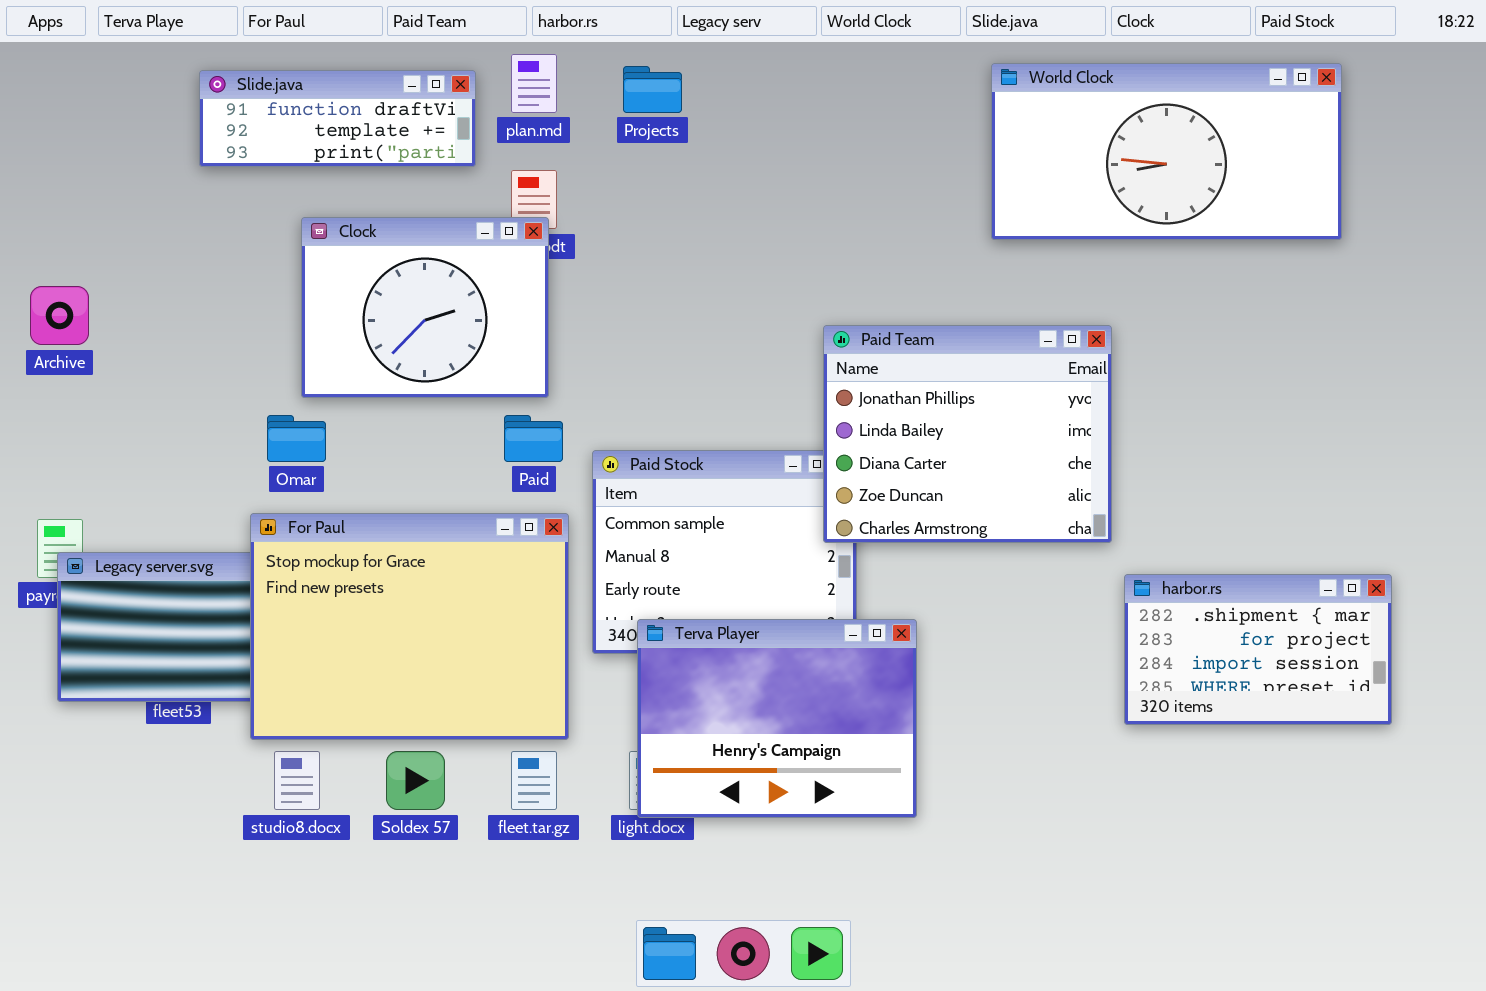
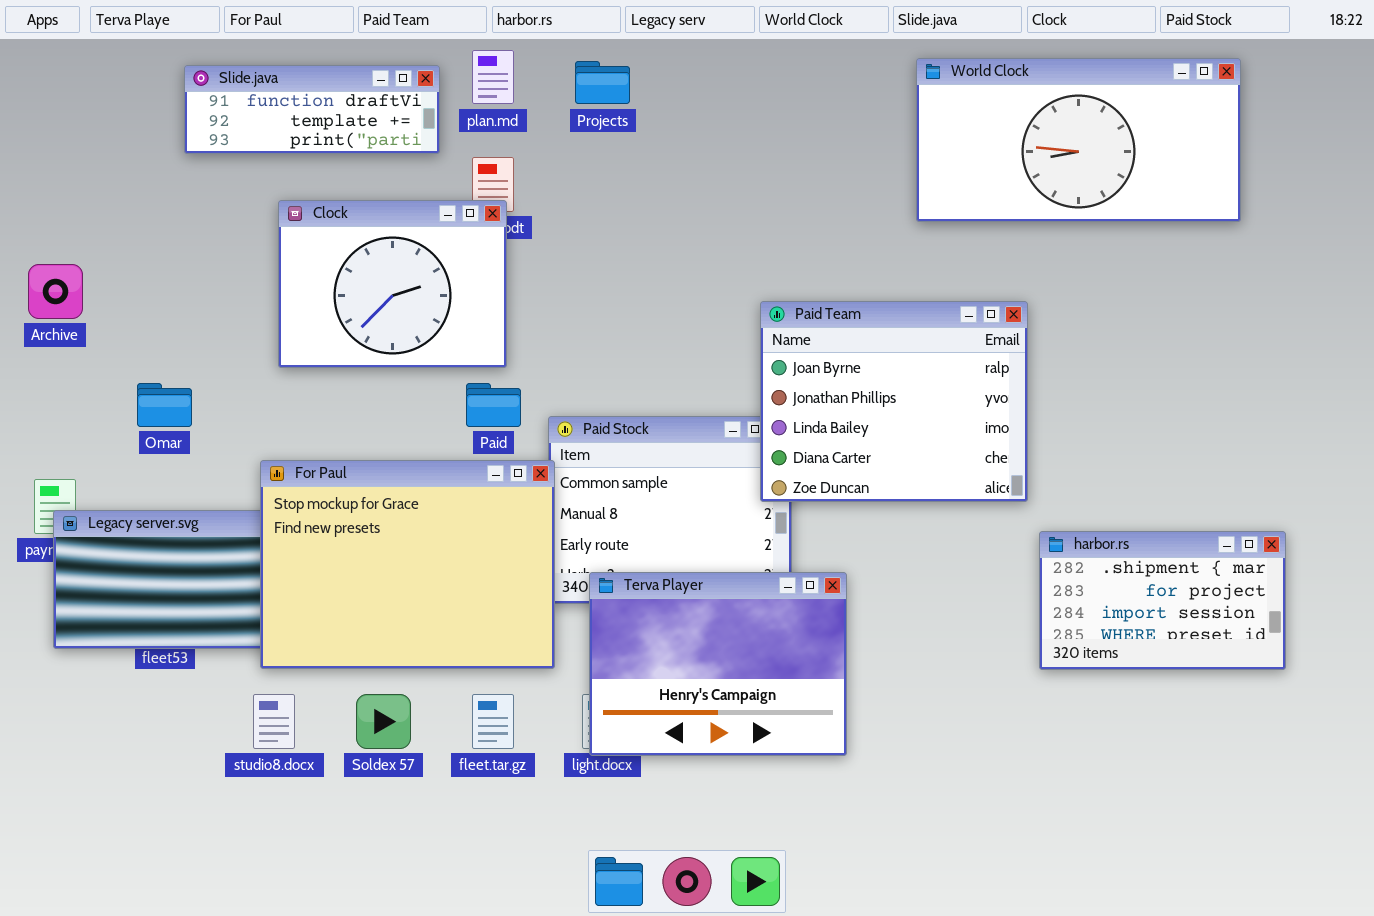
Paid Team: [823,325,1112,543] -> [760,301,1028,502], scrolled up 1 row
Omar: [267,415,326,462] -> [137,383,192,427], moved
For Paul: [250,513,569,740] -> [260,460,555,669], moved

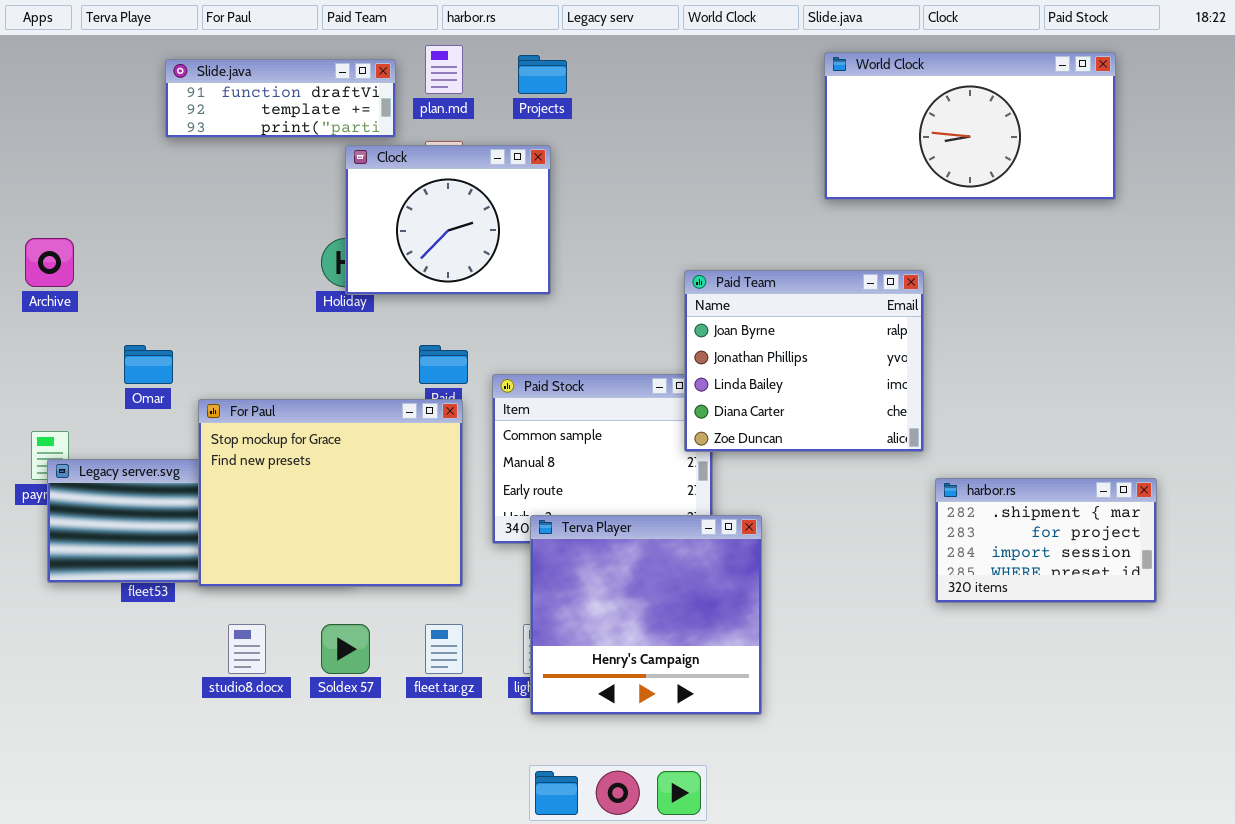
Clock: [278,200,507,368] -> [345,145,551,295], moved
For Paul: [260,460,555,669] -> [198,399,463,587], moved
Terva Player: [589,572,847,756] -> [530,515,762,715], resized

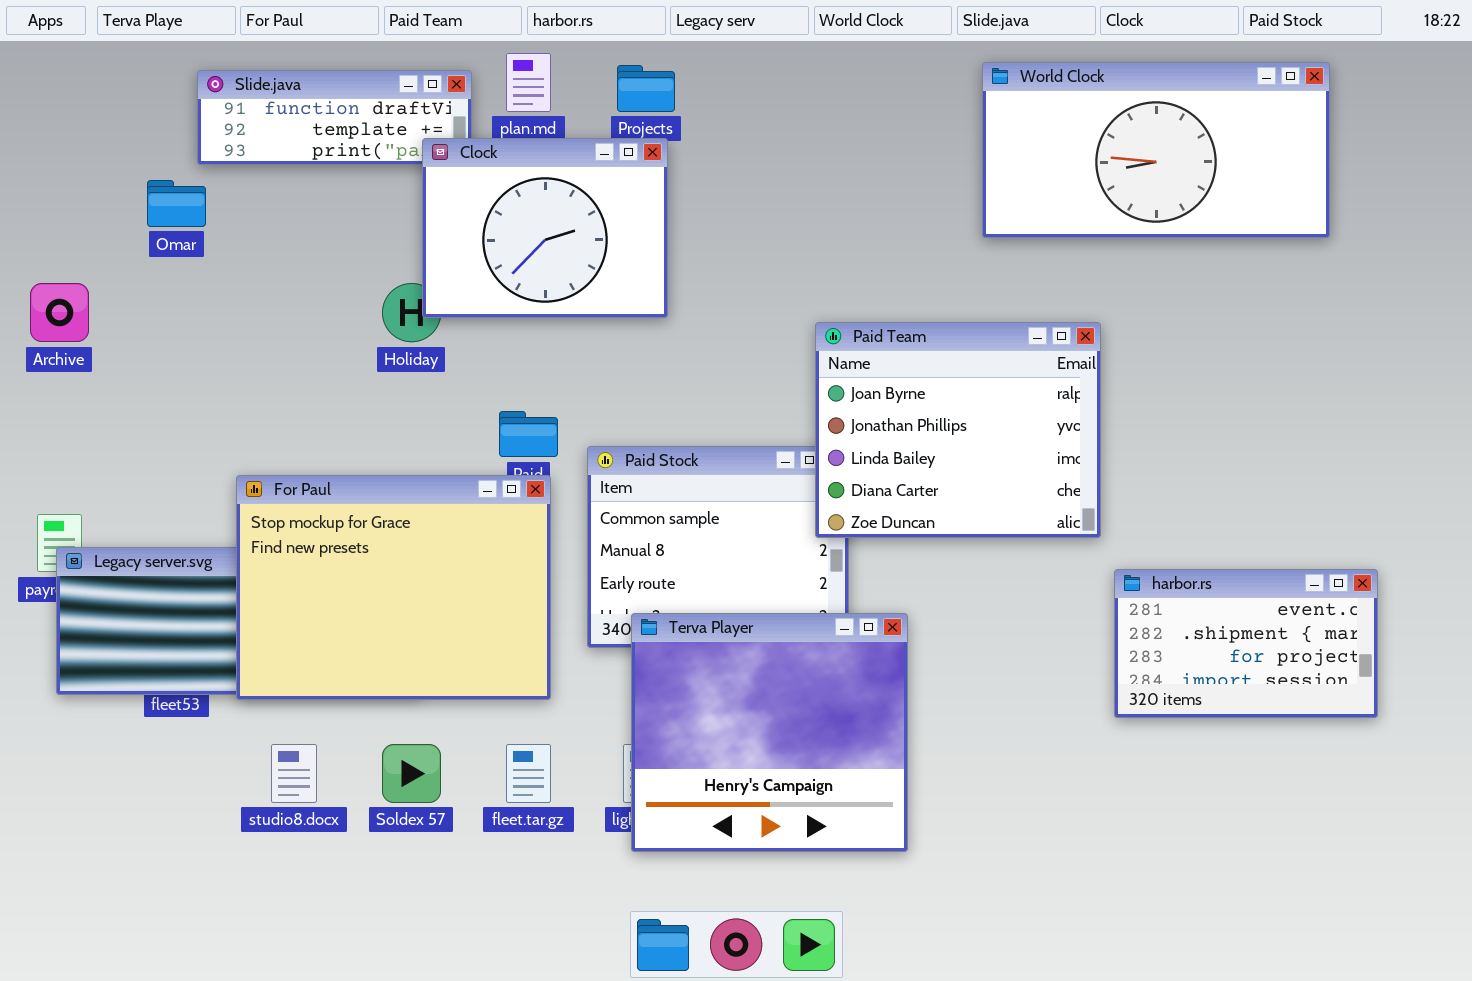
Clock: [345,145,551,295] -> [422,138,668,318], moved
Omar: [124,345,173,384] -> [147,180,206,227], moved
harbor.rs: [935,478,1157,603] -> [1114,569,1378,718], scrolled up 1 row

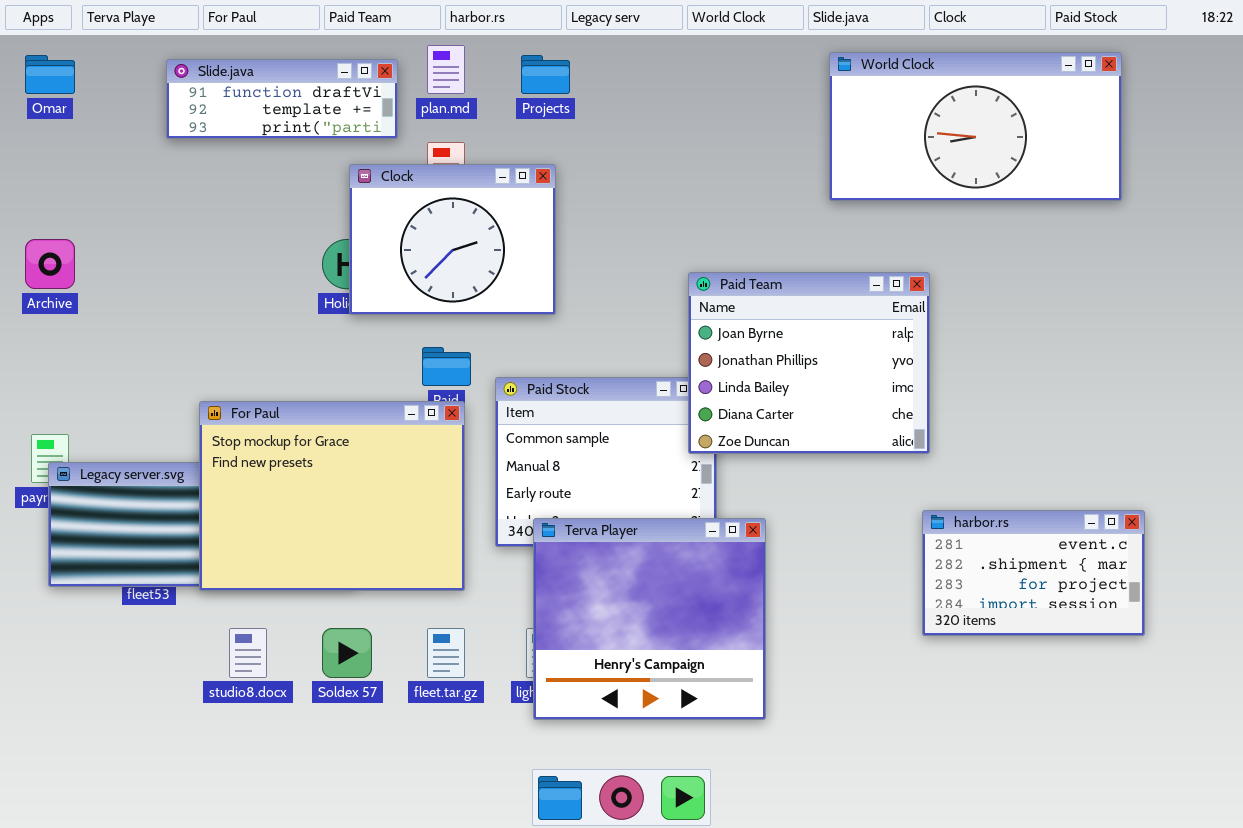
Clock: [422,138,668,318] -> [349,164,556,315], moved
Omar: [147,180,206,227] -> [25,55,75,94], moved
harbor.rs: [1114,569,1378,718] -> [922,510,1145,636], moved

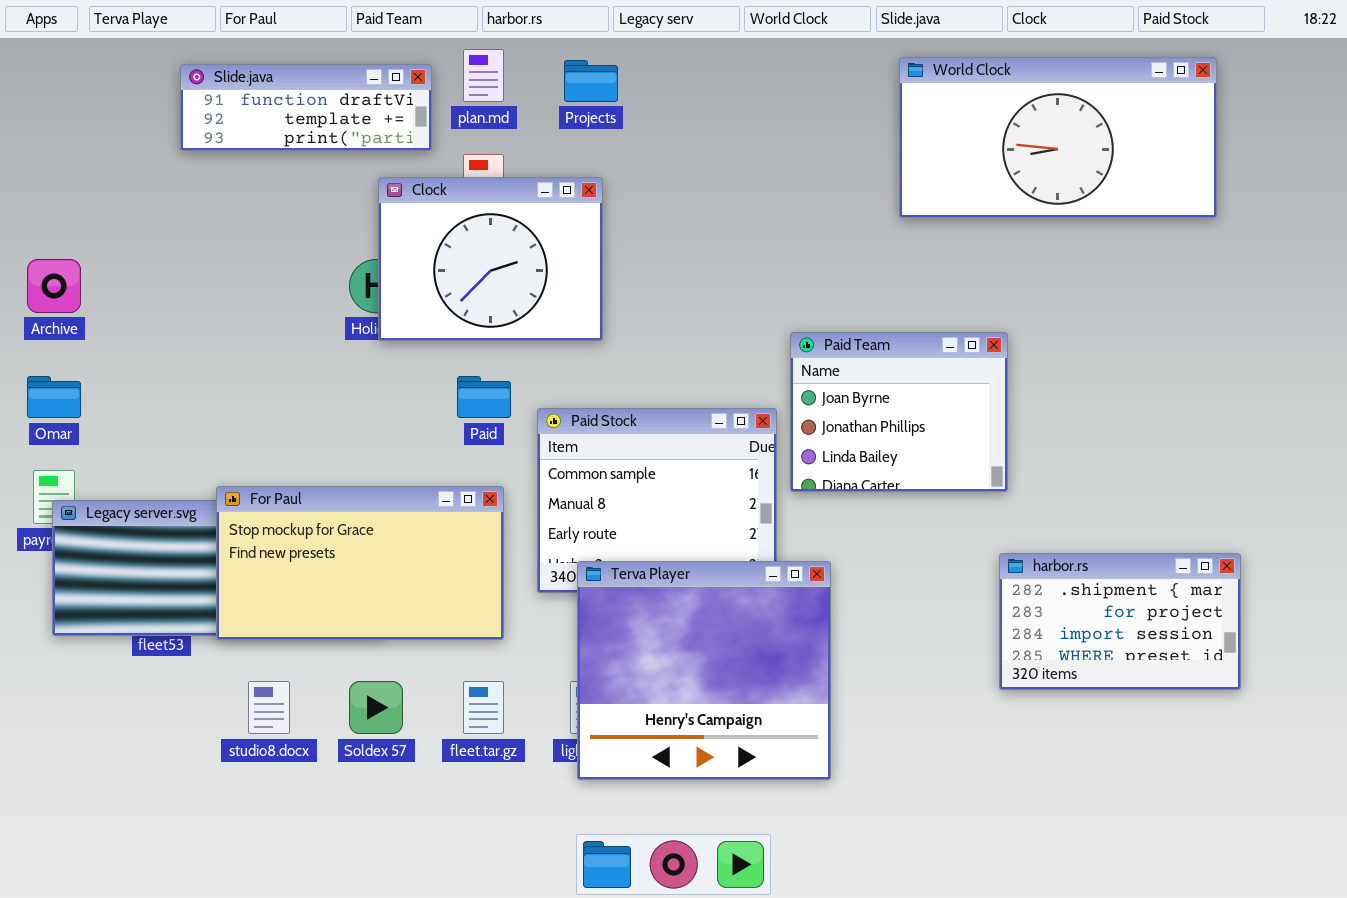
Omar: [25,55,75,94] -> [27,376,81,418], moved
Paid Team: [688,272,930,454] -> [790,332,1008,492], resized
For Paul: [199,401,465,591] -> [216,486,504,640], resized
harbor.rs: [922,510,1145,636] -> [999,553,1241,690], scrolled down 1 row

